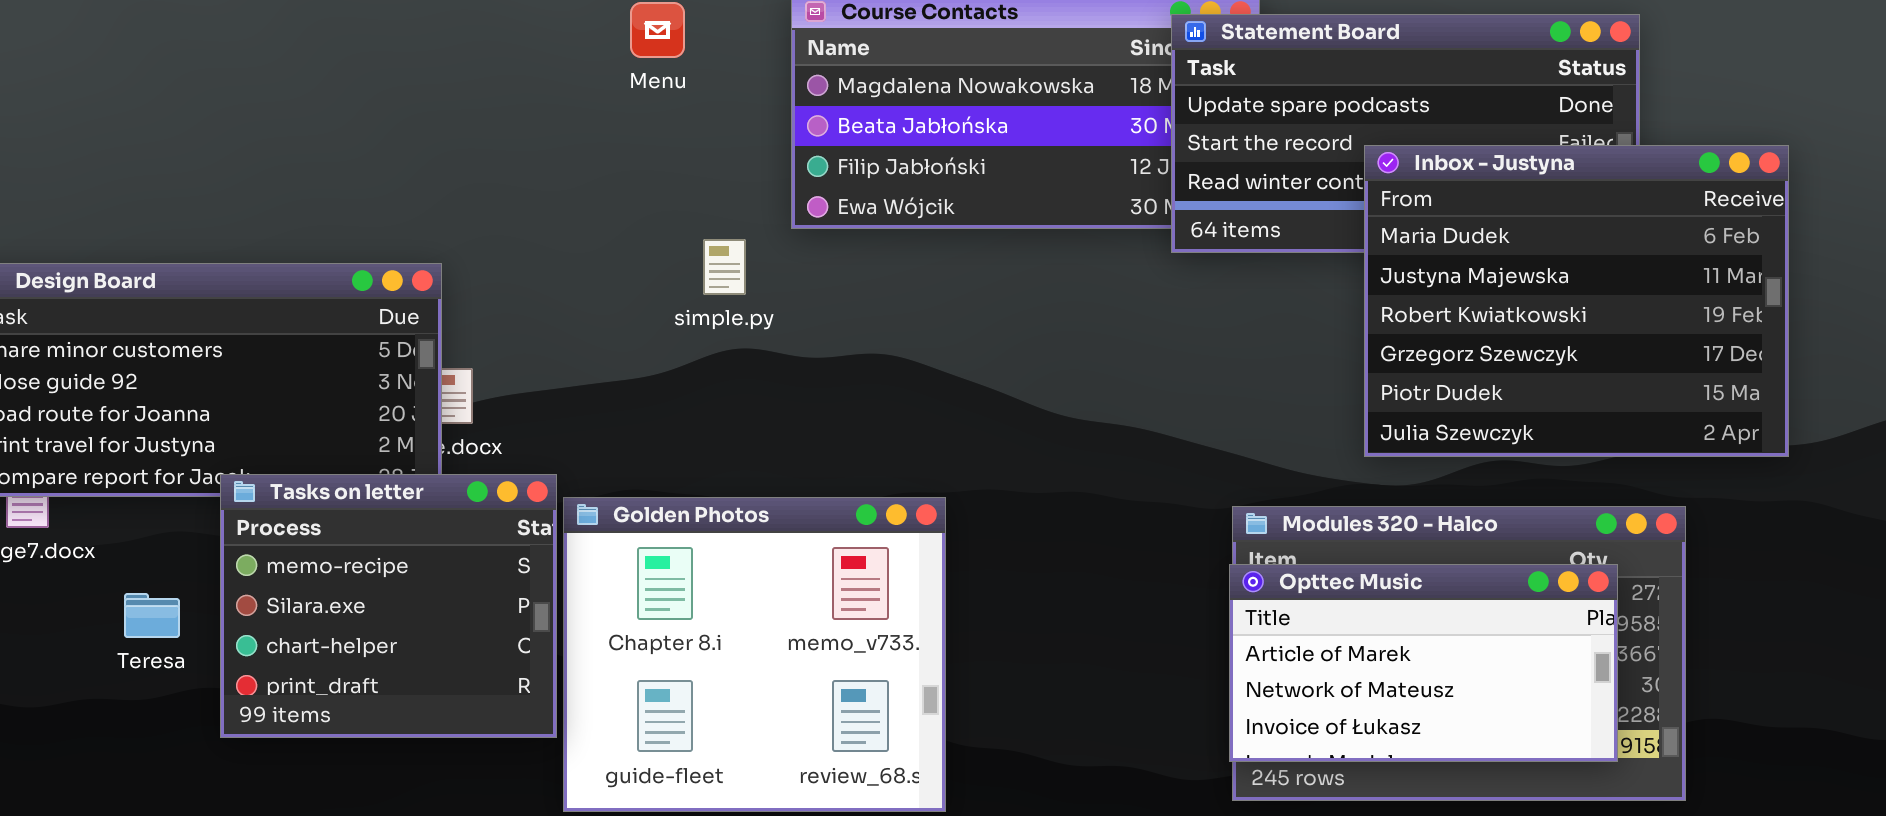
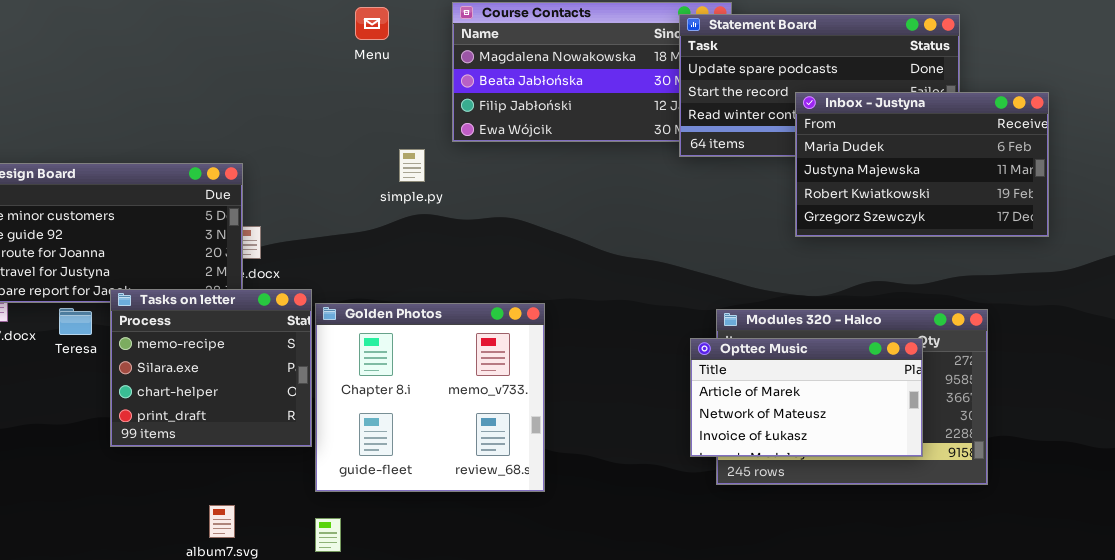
Inbox - Justyna: [1364,145,1789,457] -> [795,92,1049,237], resized
Opttec Music: [1229,564,1618,762] -> [690,338,923,457], moved
Teresa: [124,593,180,638] -> [59,308,92,335], moved

